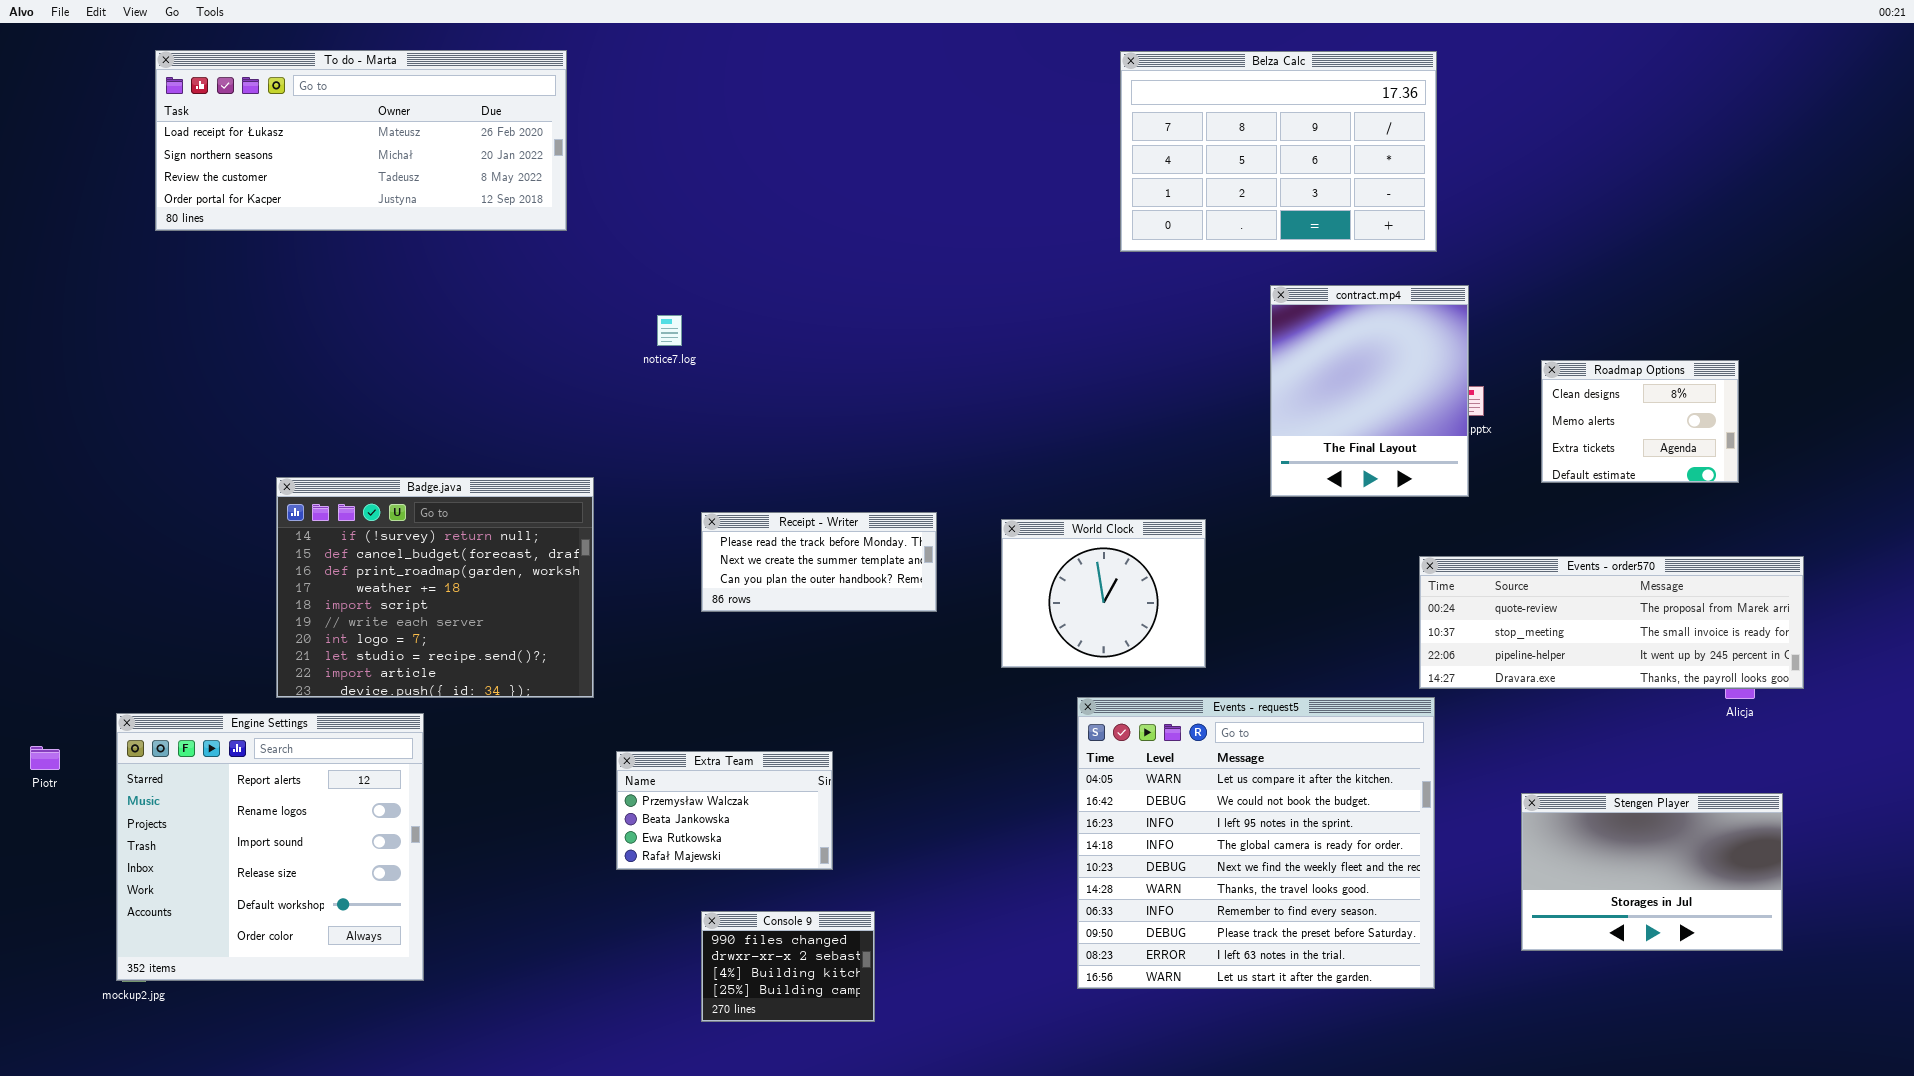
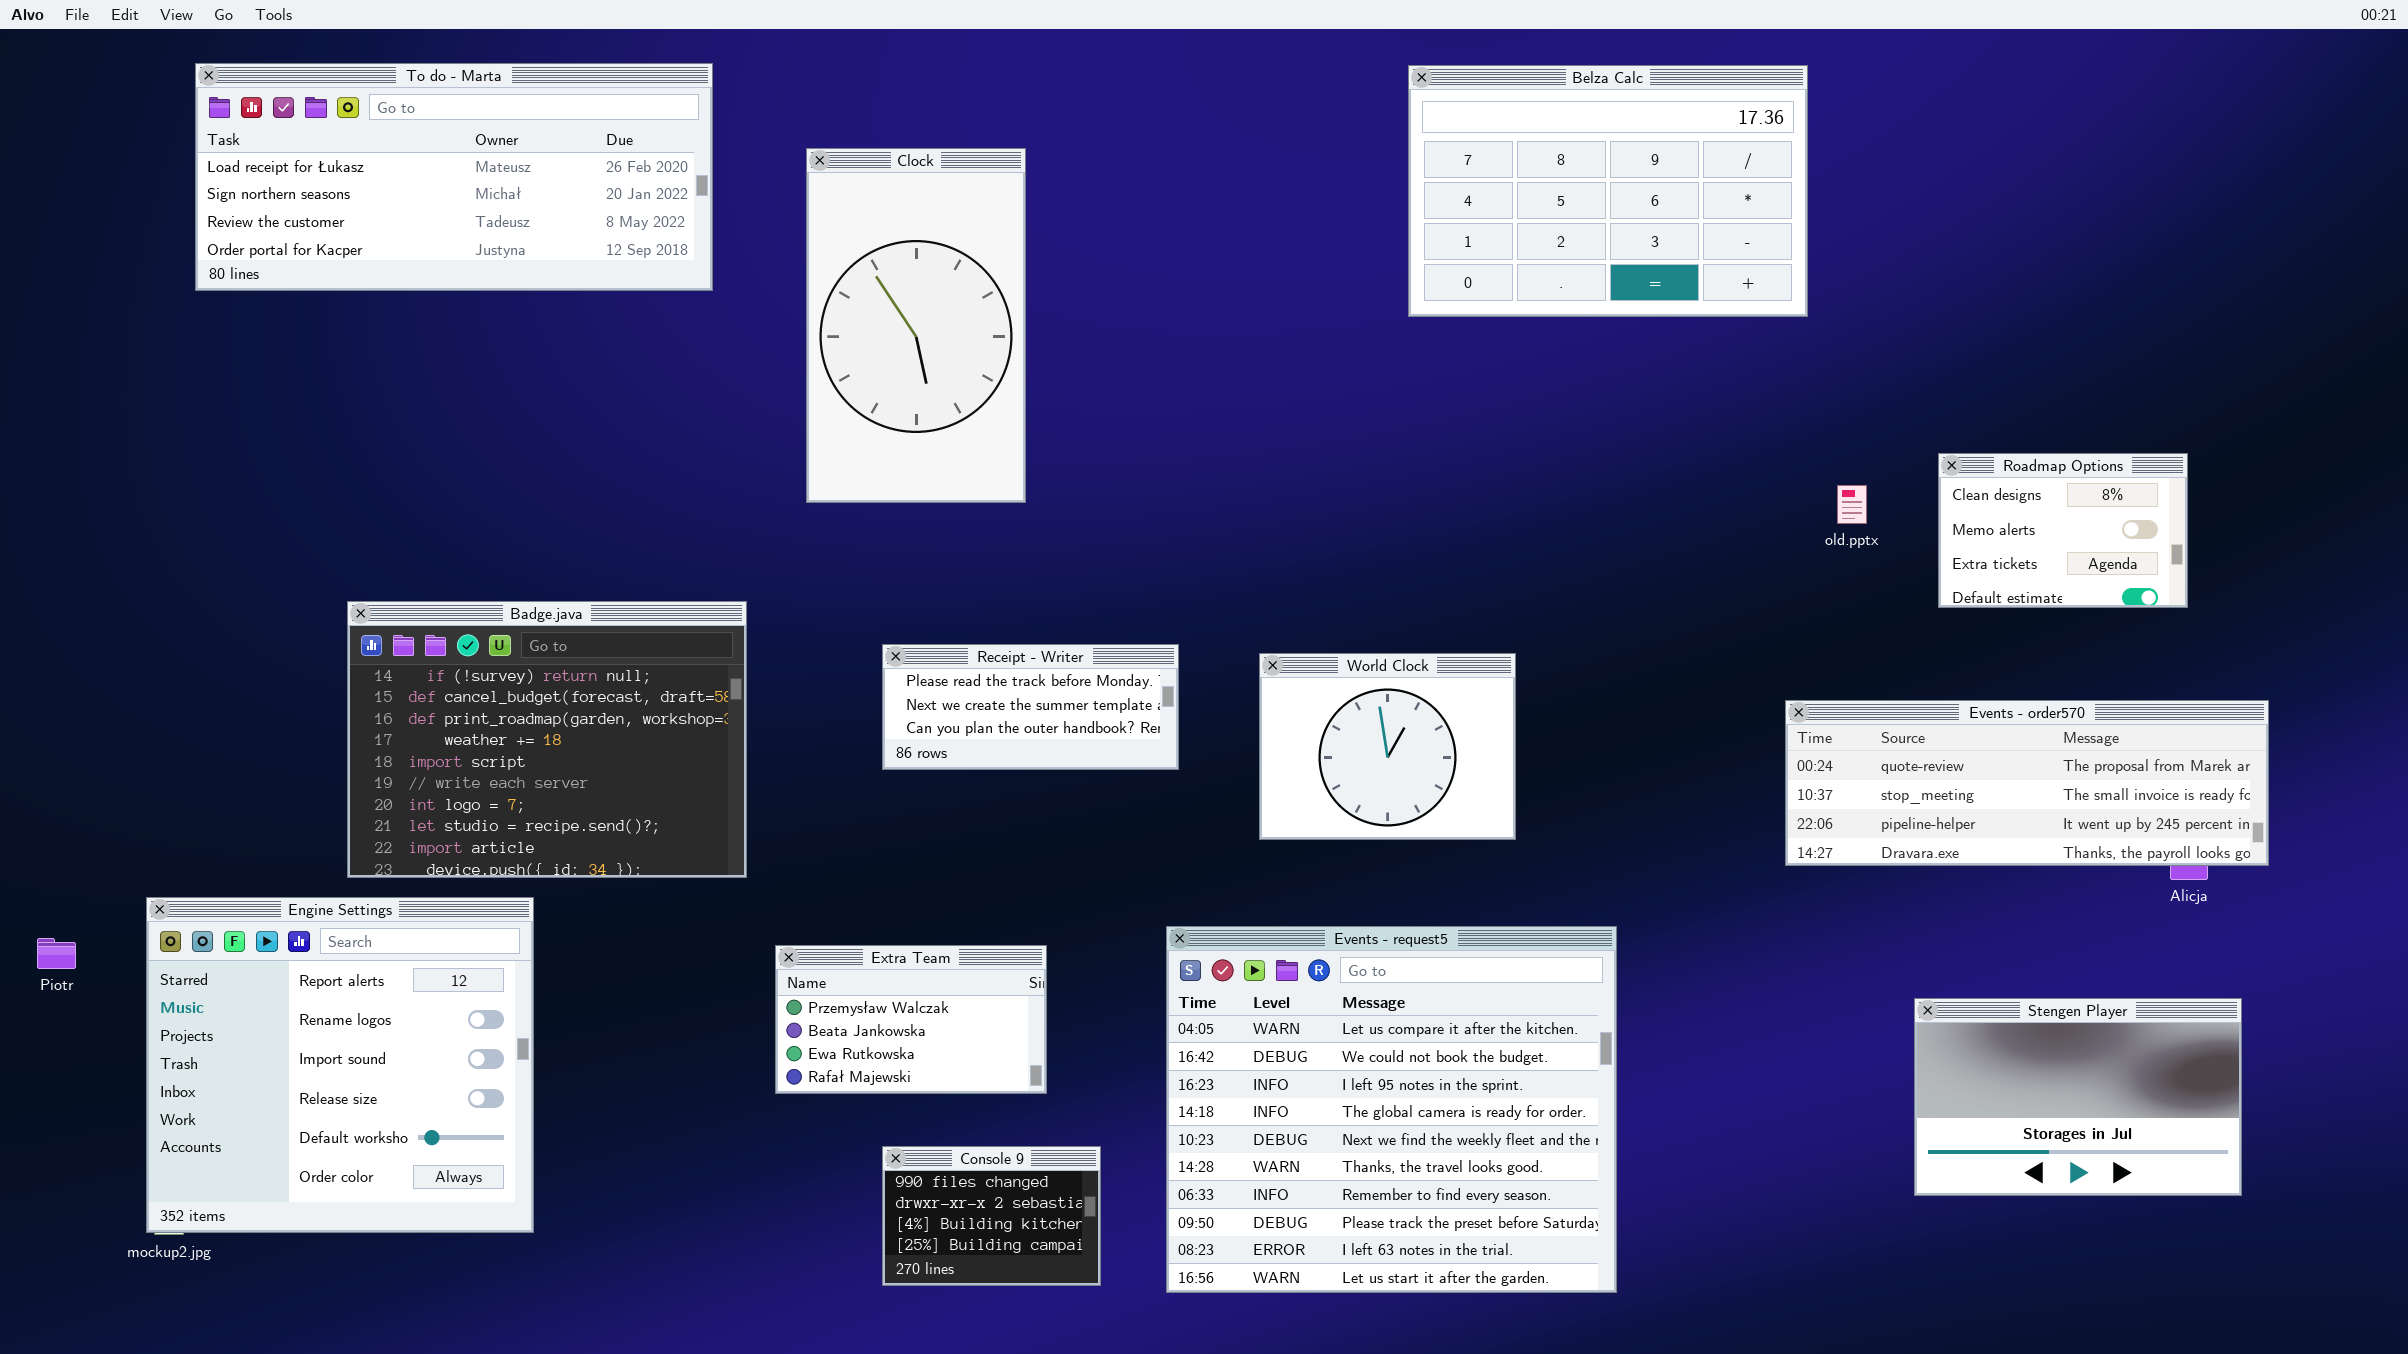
Clock: none -> [806,148,1026,503], opened
contract.mp4: [1270,285,1469,497] -> none, closed
Events - request5: [1077,697,1435,989] -> [1166,926,1617,1293], moved

